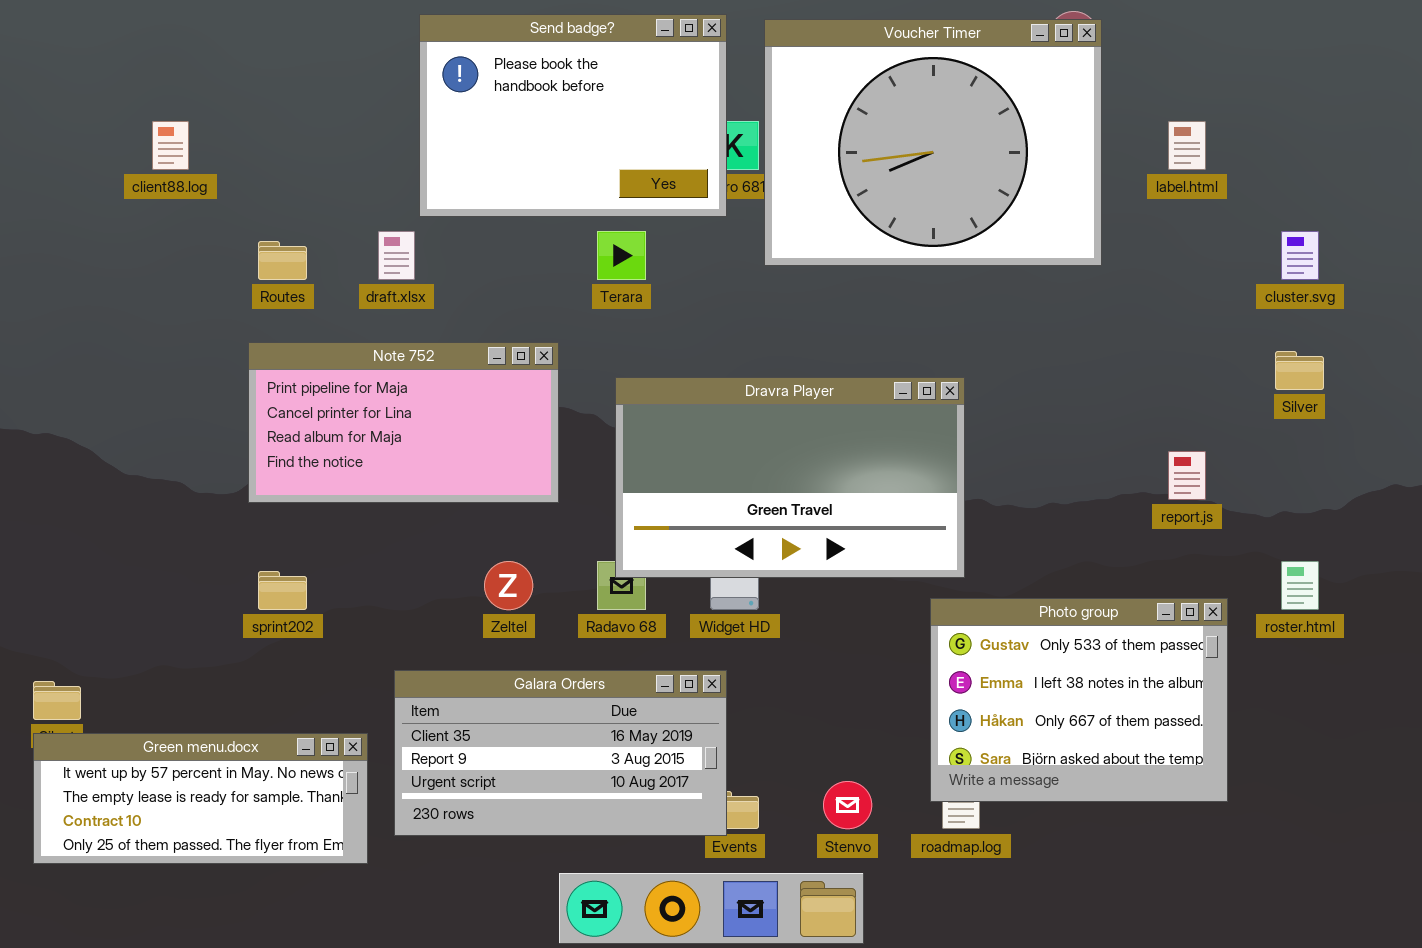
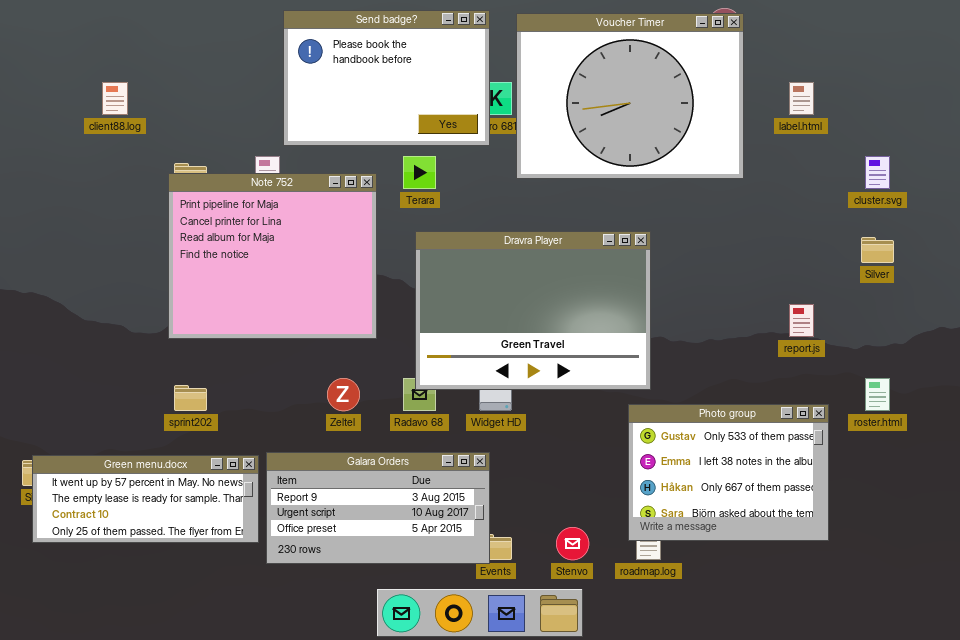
Note 752: [248,342,559,503] -> [168,173,377,339], resized
Dravra Player: [615,377,965,578] -> [415,231,651,390], resized
Galara Orders: [394,670,727,836] -> [266,452,490,564], scrolled down 1 row
Green menu.docx: [33,733,368,864] -> [32,455,259,543], moved

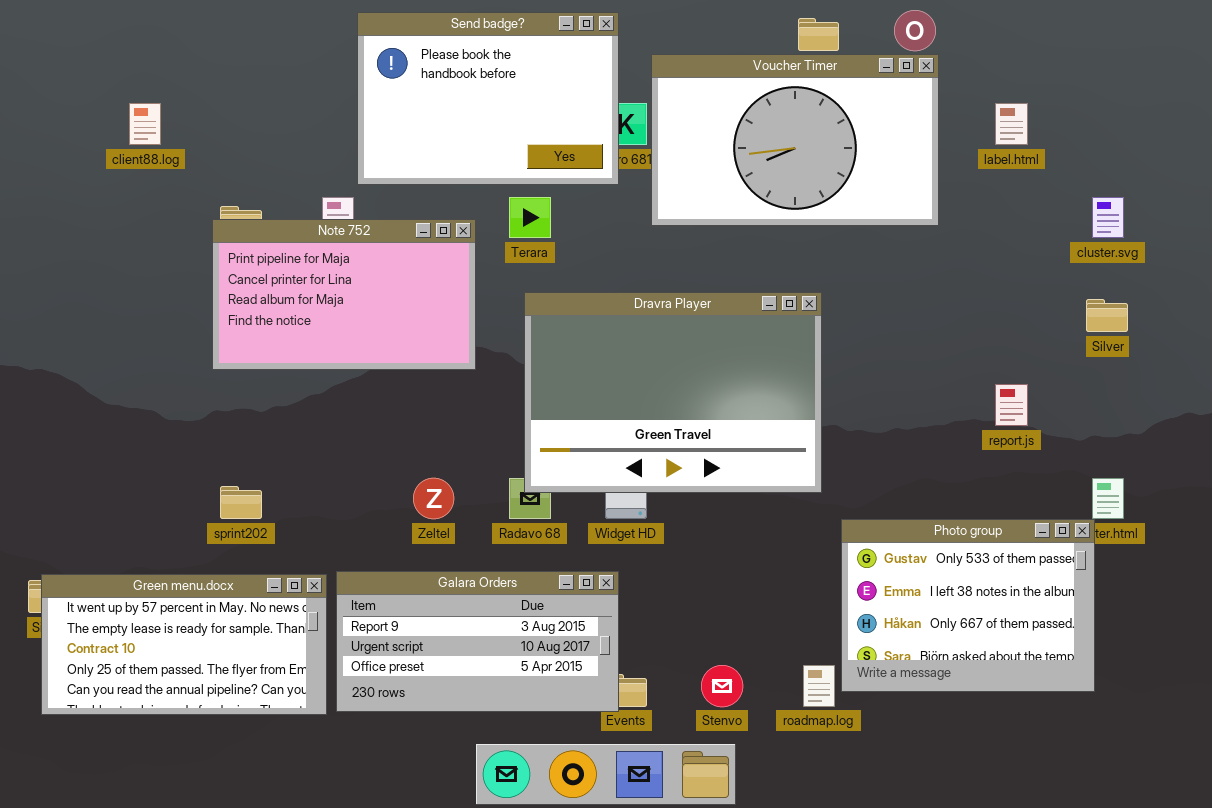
Voucher Timer: [516,13,744,179] -> [651,54,939,226], resized
Note 752: [168,173,377,339] -> [212,219,476,370], resized
Photo group: [628,404,829,541] -> [841,519,1095,692], moved
Green menu.docx: [32,455,259,543] -> [41,574,327,715], resized

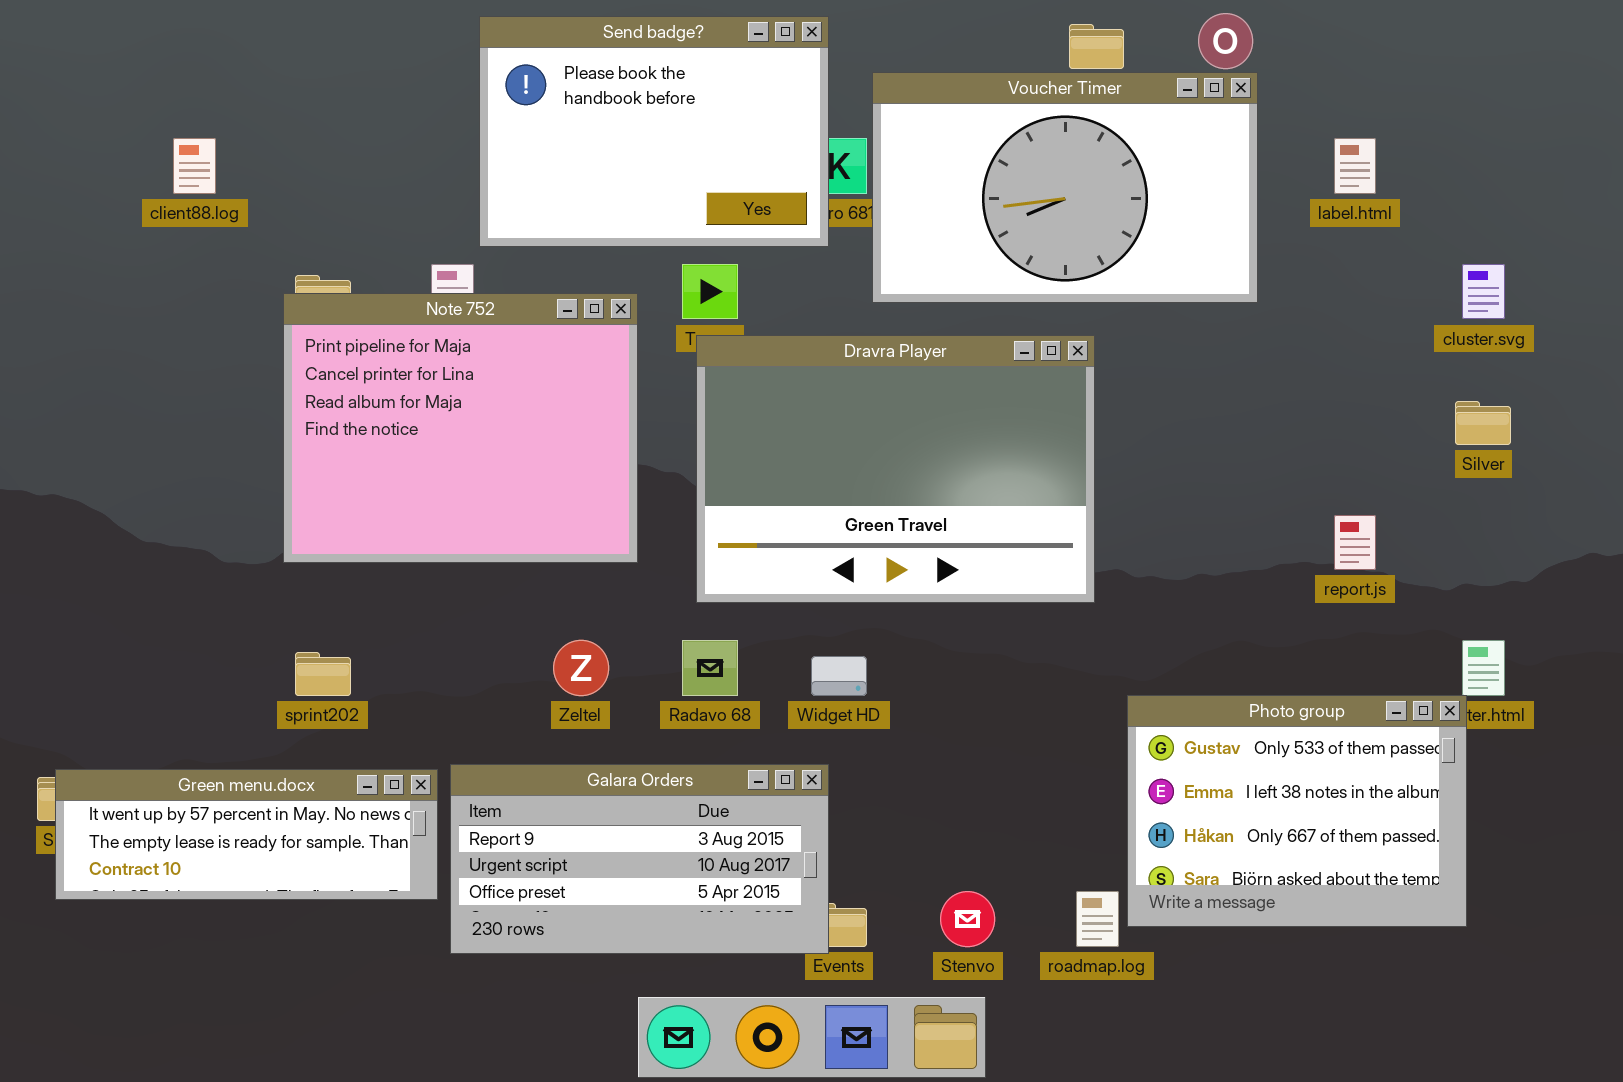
Note 752: [212,219,476,370] -> [283,293,638,563], resized
Dravra Player: [524,292,822,493] -> [696,335,1095,603], moved
Green menu.docx: [41,574,327,715] -> [55,769,438,900], resized

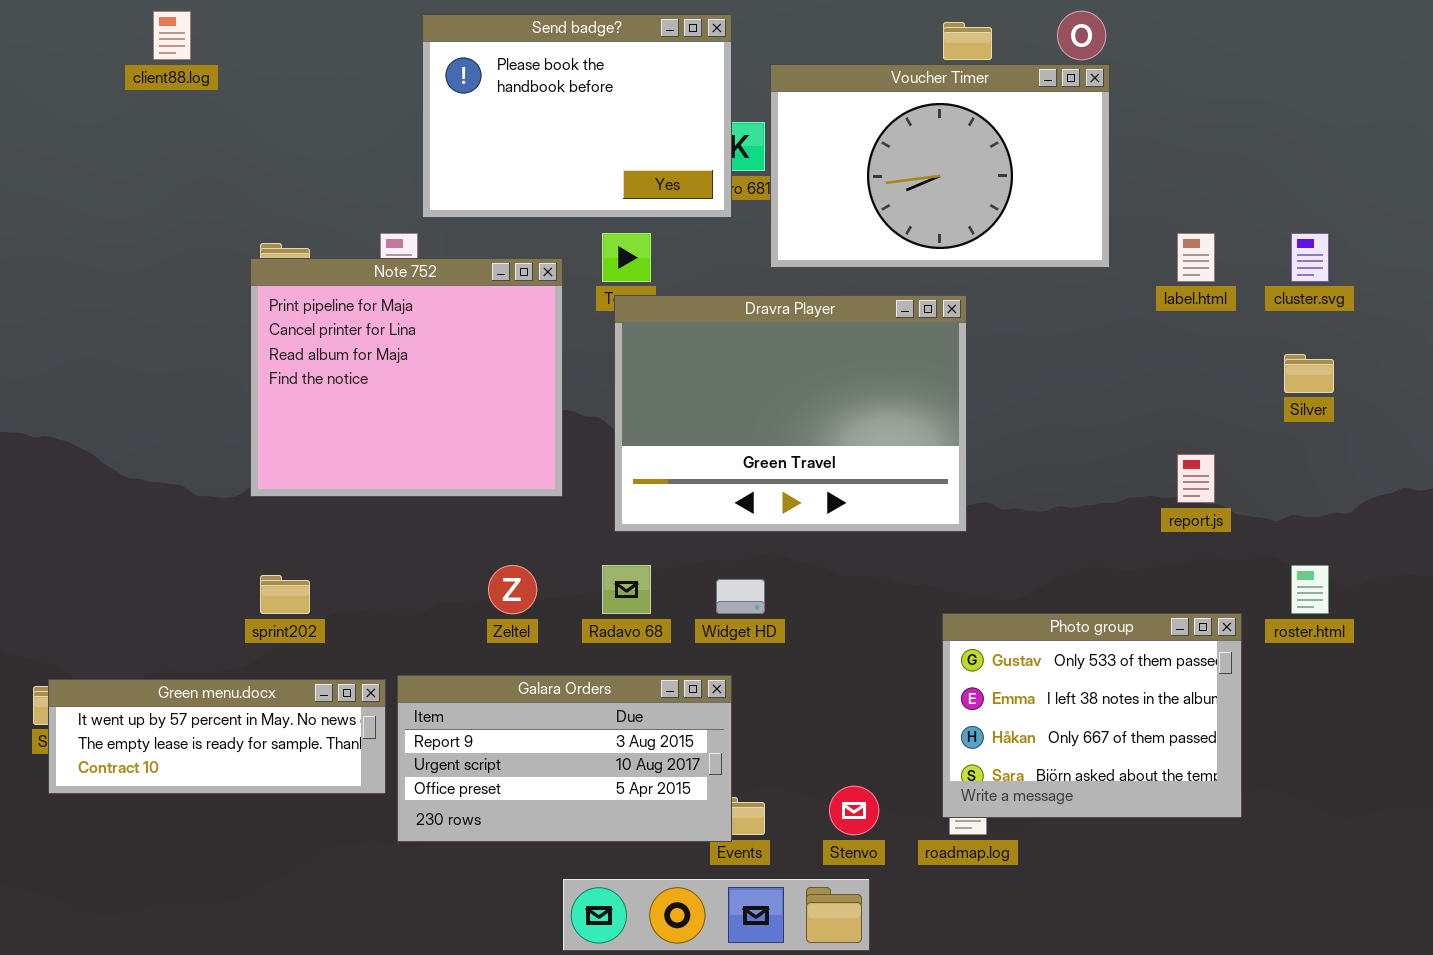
client88.log: [173,138,216,194] -> [153,11,191,60], moved
label.html: [1334,138,1376,194] -> [1177,233,1215,282], moved
Photo group: [1127,695,1467,927] -> [942,613,1242,818], moved

